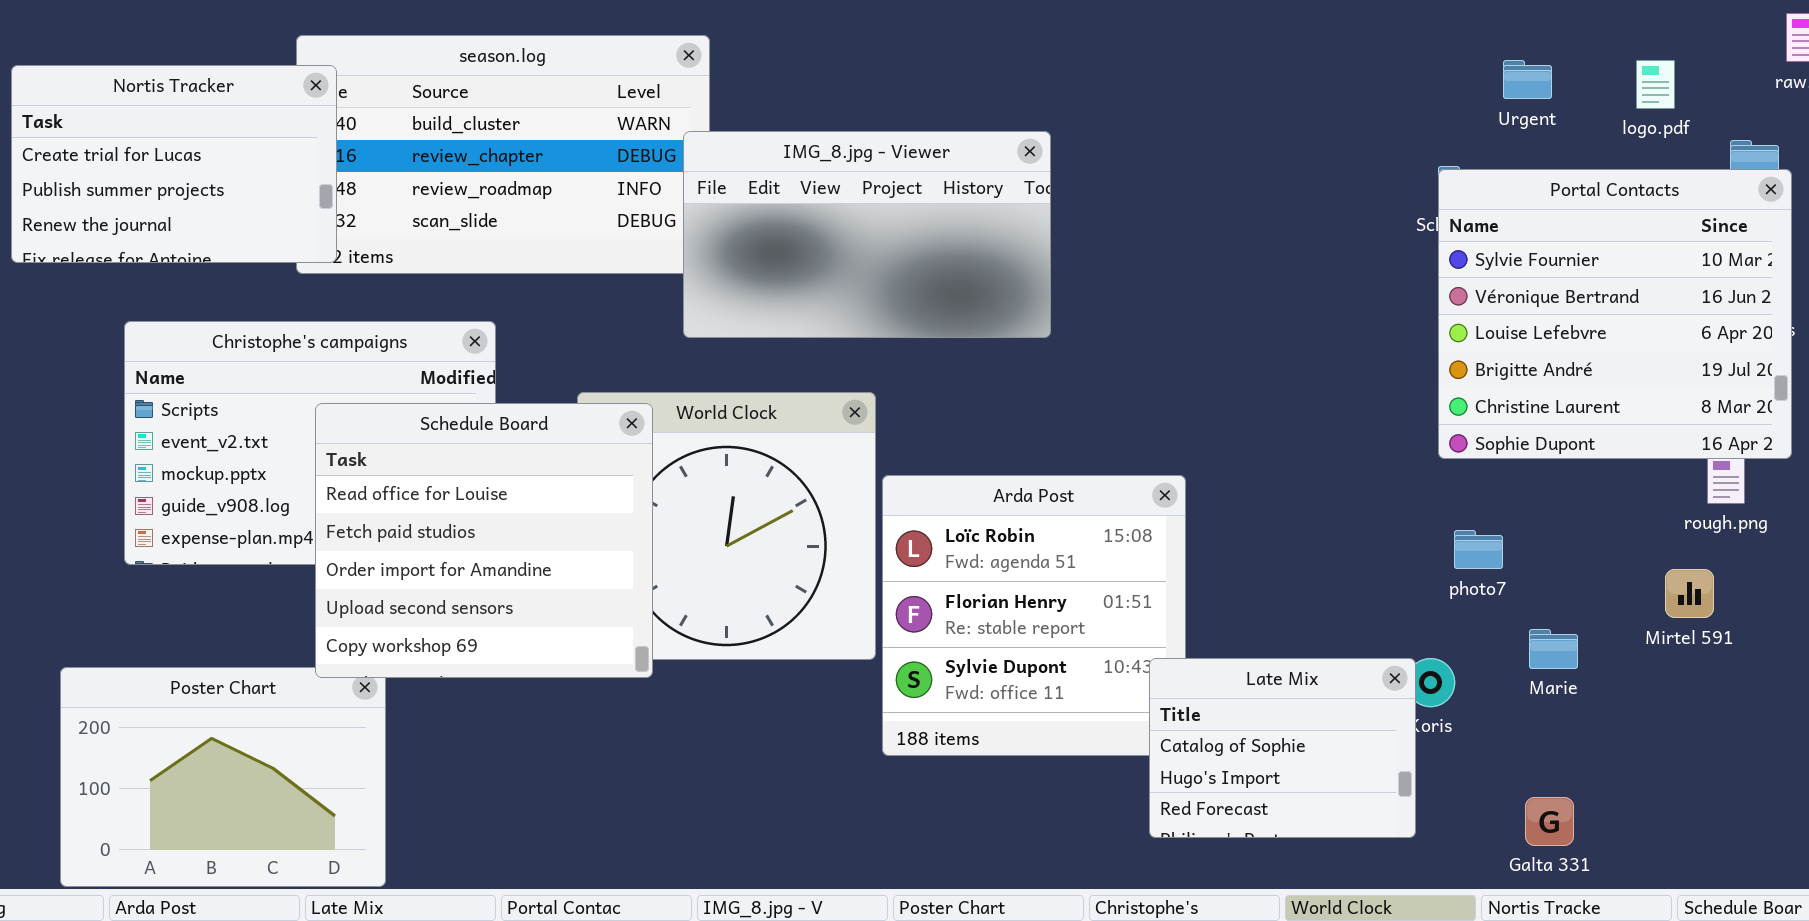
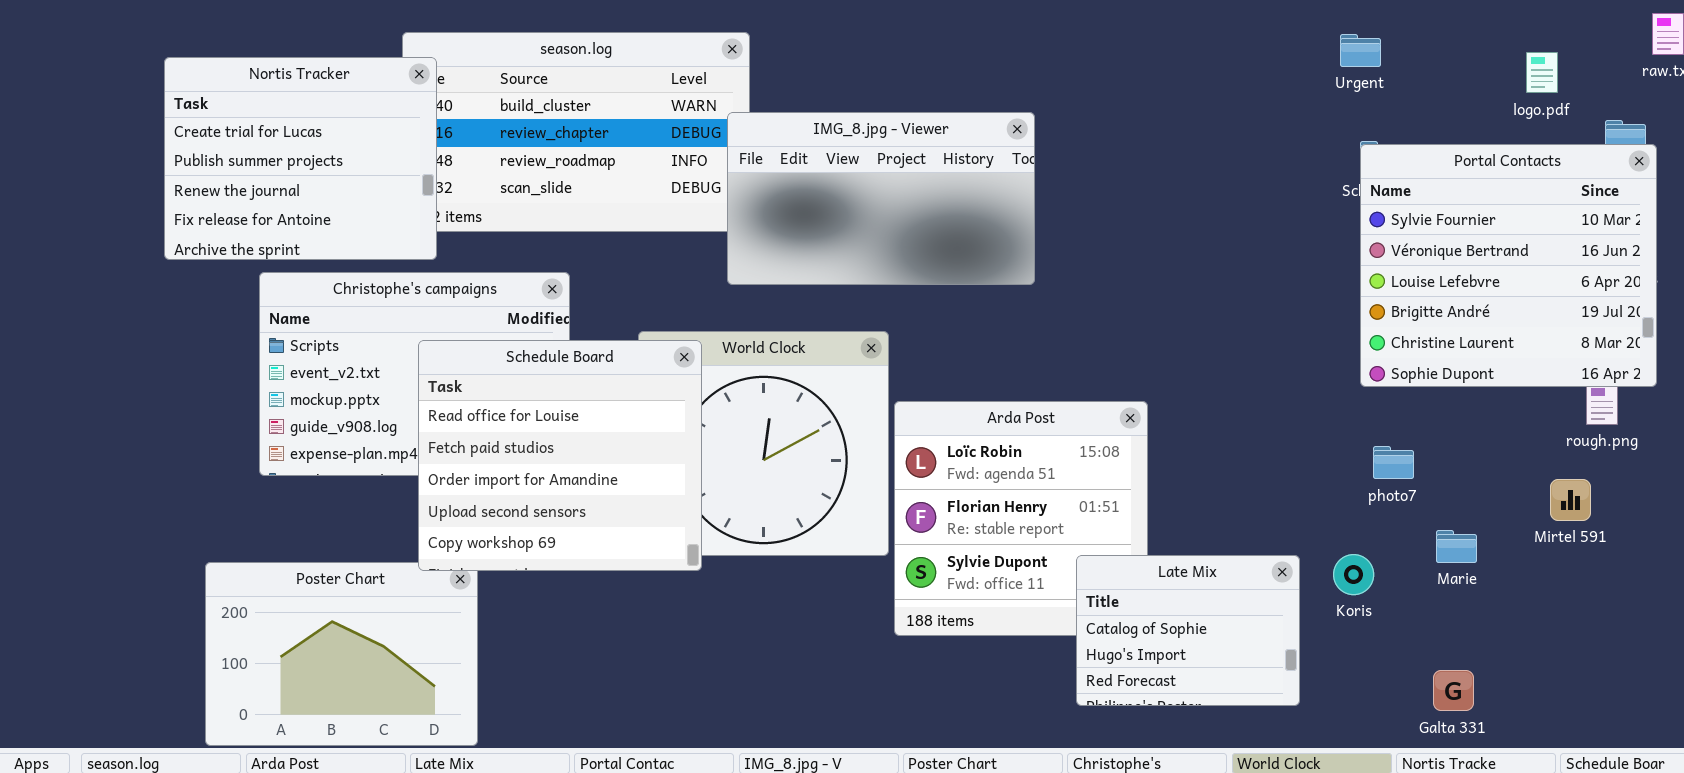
Urgent: [1503,60,1552,99] -> [1340,34,1381,67], moved
Nortis Tracker: [11,65,337,263] -> [164,57,437,260], resized
Late Mix: [1149,658,1416,838] -> [1076,555,1300,706], moved

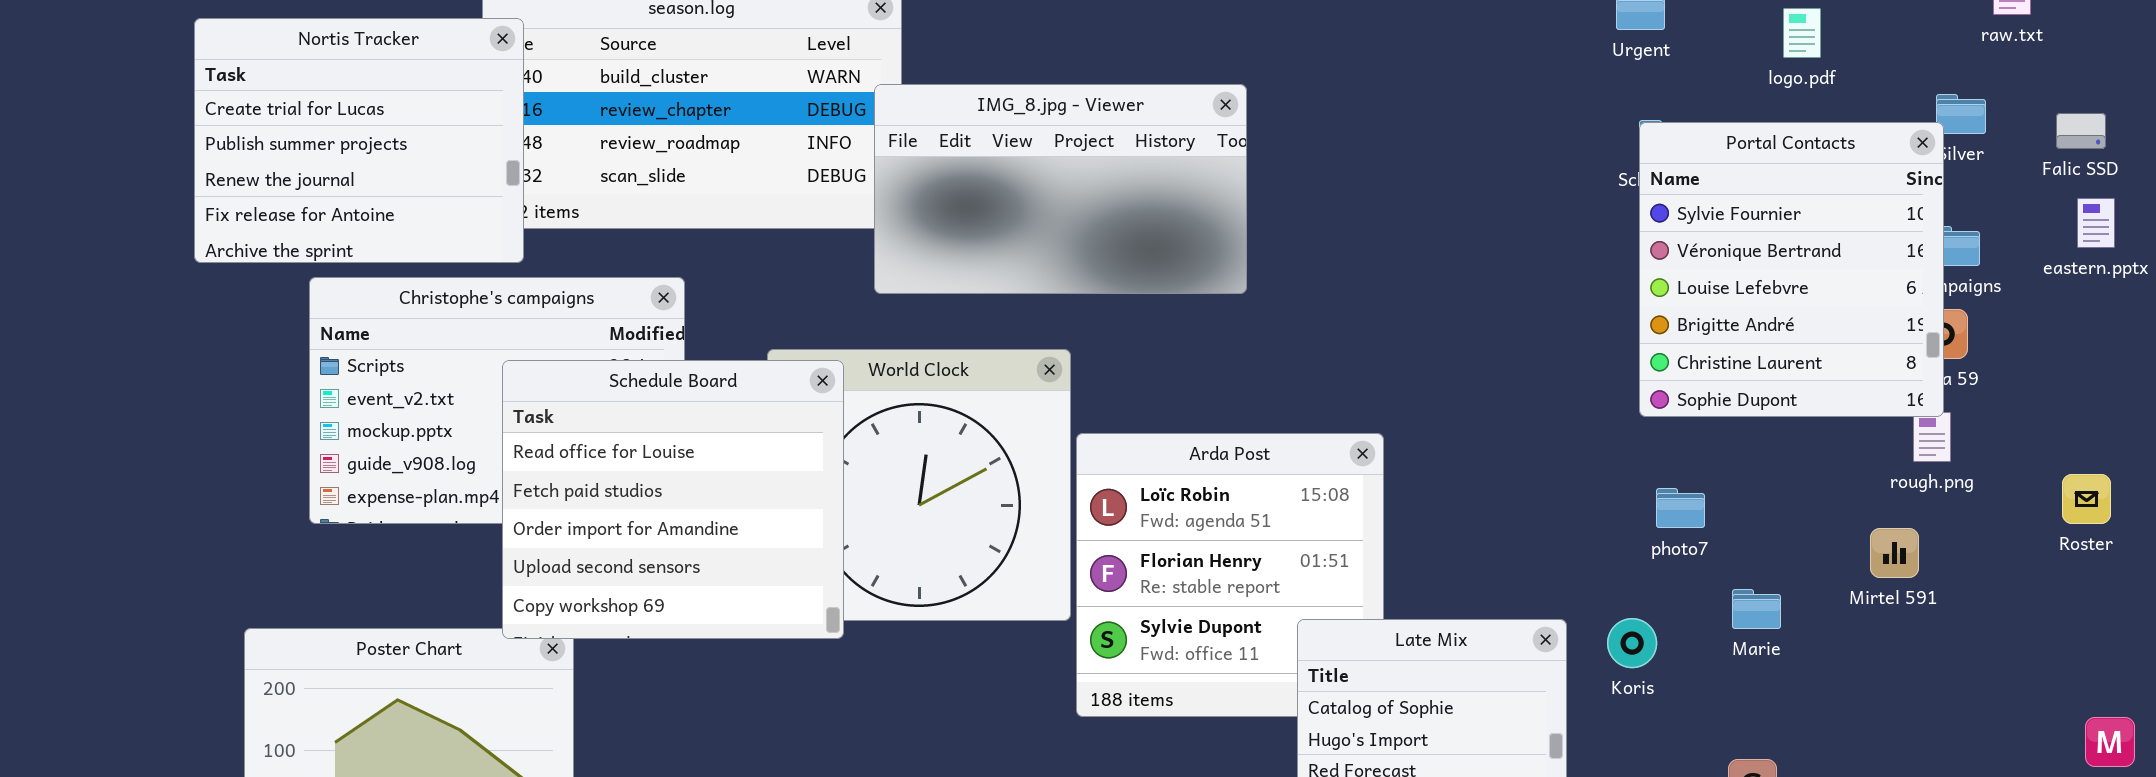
logo.pdf: [1526,52,1558,93] -> [1783,8,1821,58], moved
Portal Contacts: [1360,144,1657,387] -> [1639,122,1944,417], resized

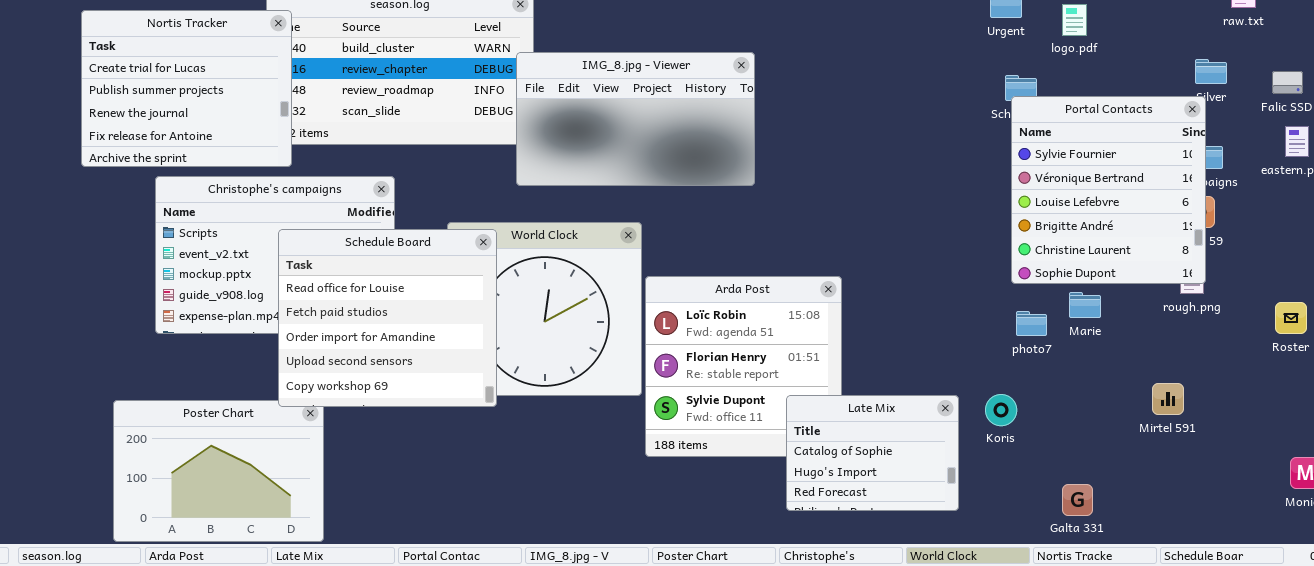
logo.pdf: [1783,8,1821,58] -> [1062,4,1087,36], moved
Portal Contacts: [1639,122,1944,417] -> [1011,96,1206,284], moved
Mirtel 591: [1870,528,1919,578] -> [1152,383,1184,415], moved
Marie: [1732,589,1781,629] -> [1069,292,1101,318], moved

